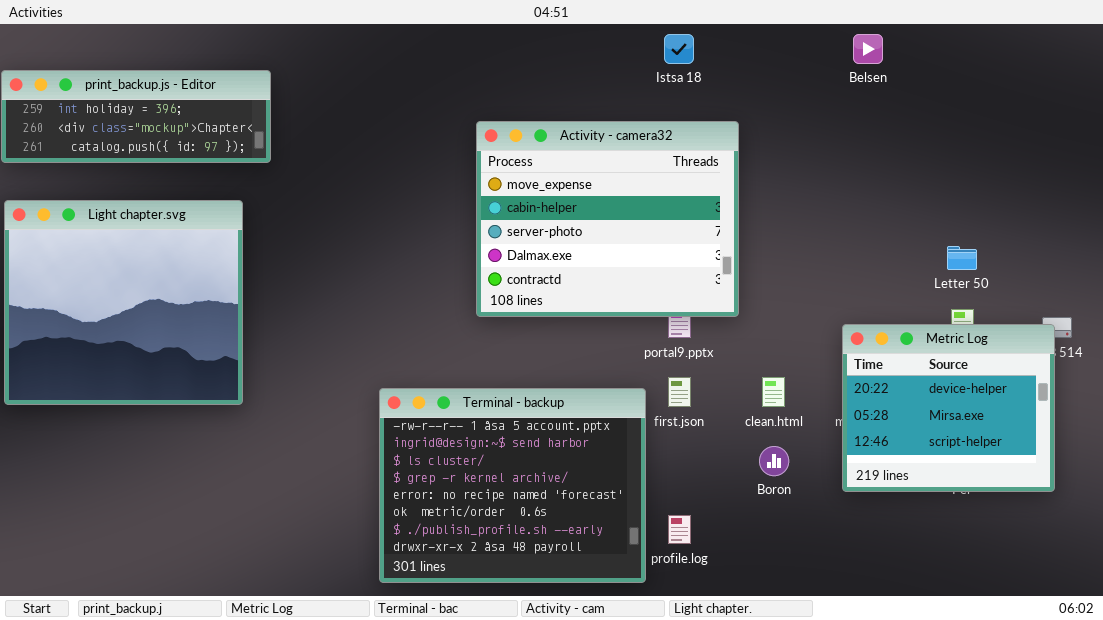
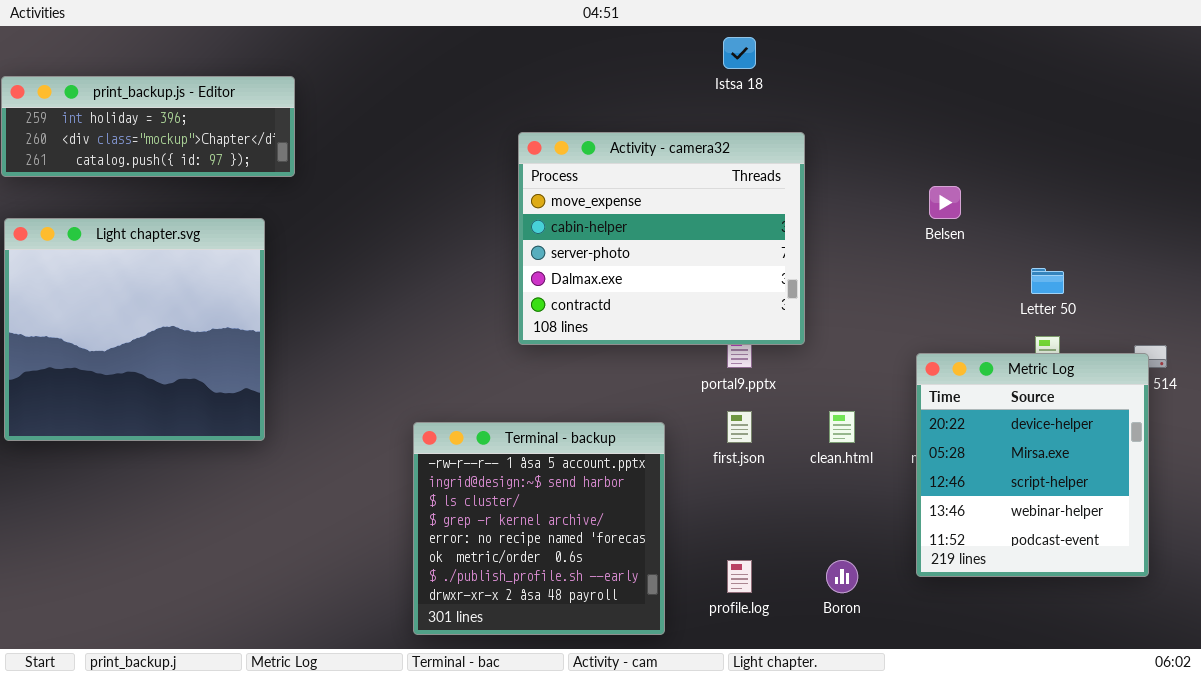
Belsen: [853,34,883,64] -> [929,186,961,219], moved
Metric Log: [842,324,1055,492] -> [916,353,1149,577], resized
Terminal - backup: [379,388,646,583] -> [413,422,665,635], resized
Boron: [759,446,789,476] -> [826,560,858,593], moved

